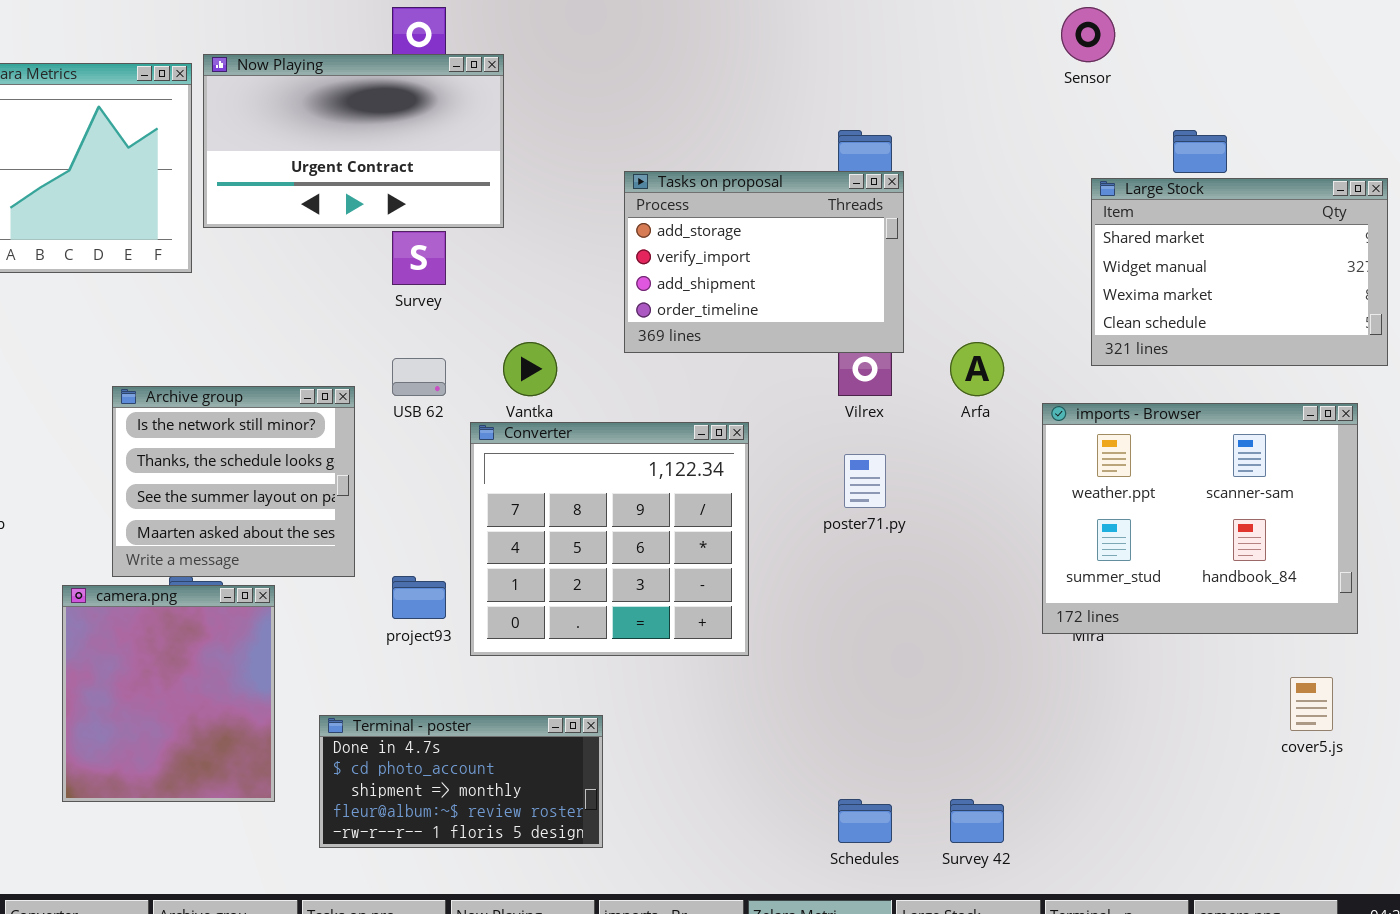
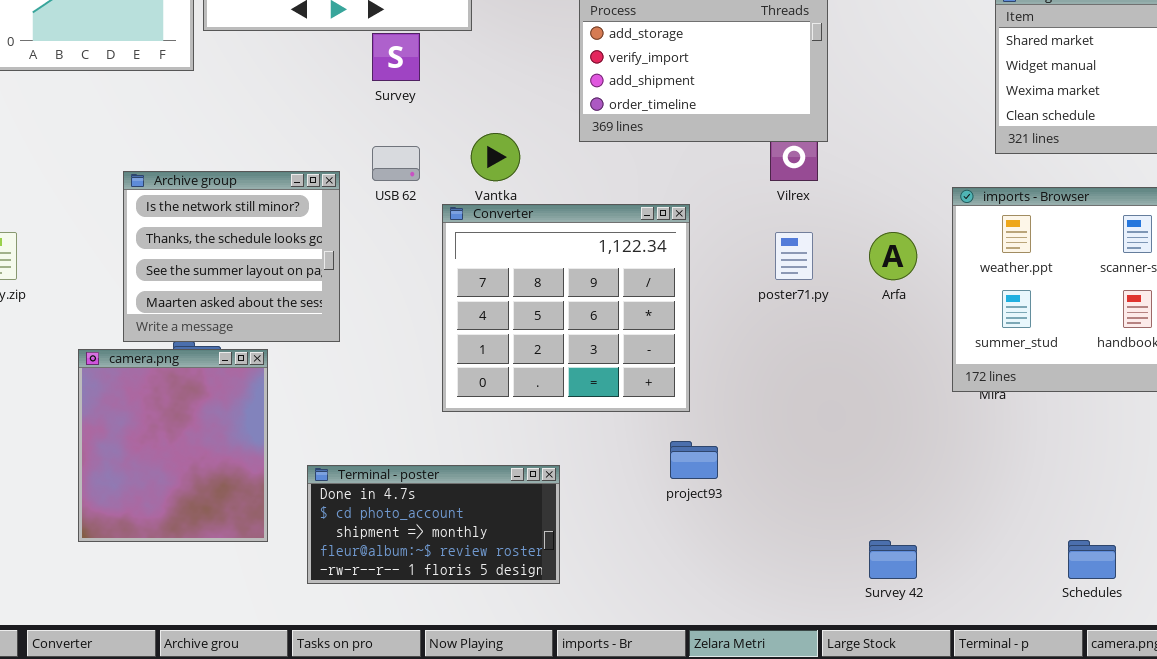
Arfa: [950,342,1004,396] -> [869,232,917,280], moved
project93: [392,576,446,619] -> [670,441,718,479], moved
Schedules: [838,799,892,843] -> [1068,540,1116,579], moved

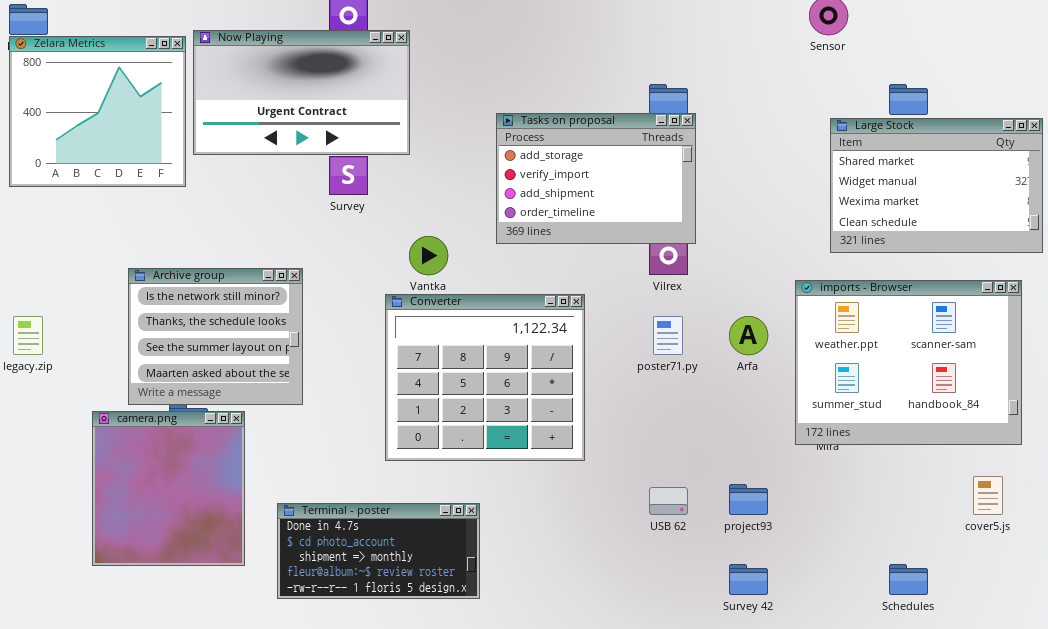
USB 62: [372,146,420,181] -> [649,487,688,515], moved
project93: [670,441,718,479] -> [729,484,768,515], moved

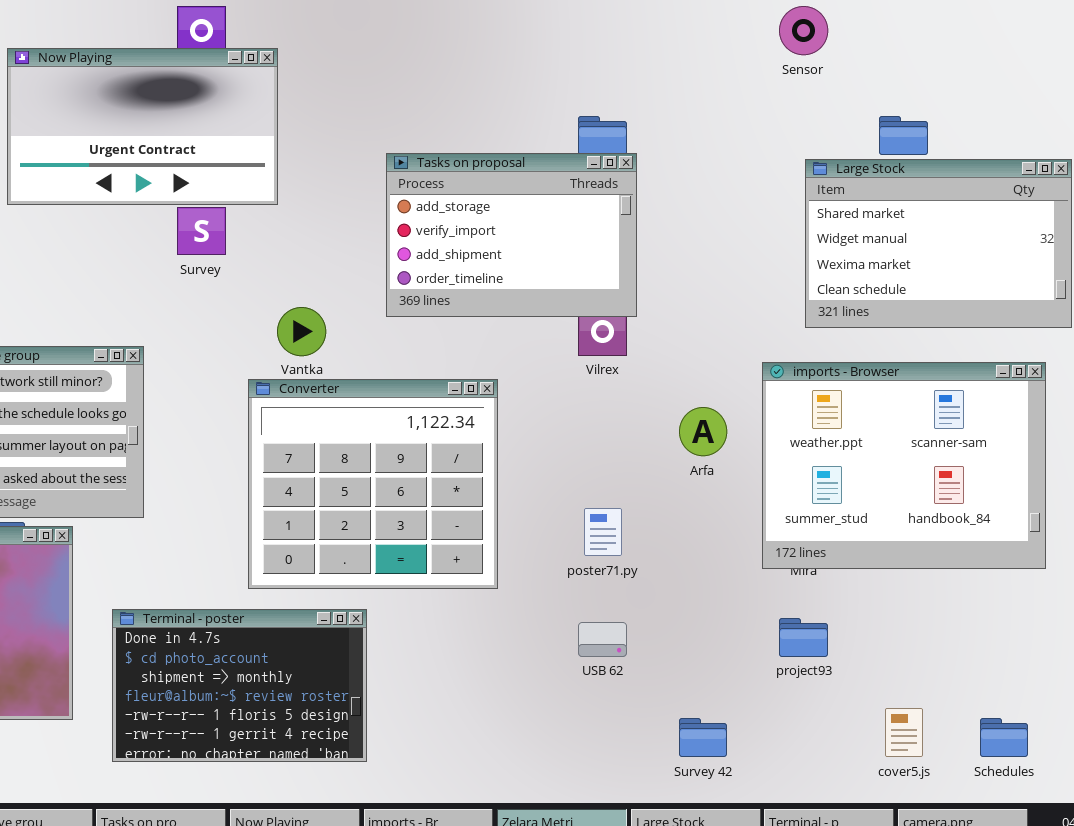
poster71.py: [653,316,683,355] -> [584,508,622,556], moved
cover5.js: [973,476,1003,515] -> [885,708,923,757], moved
project93: [729,484,768,515] -> [779,618,828,657], moved
Terminal - poster: [277,503,480,599] -> [112,609,367,762], resized
Schedules: [889,564,928,595] -> [980,718,1028,757], moved

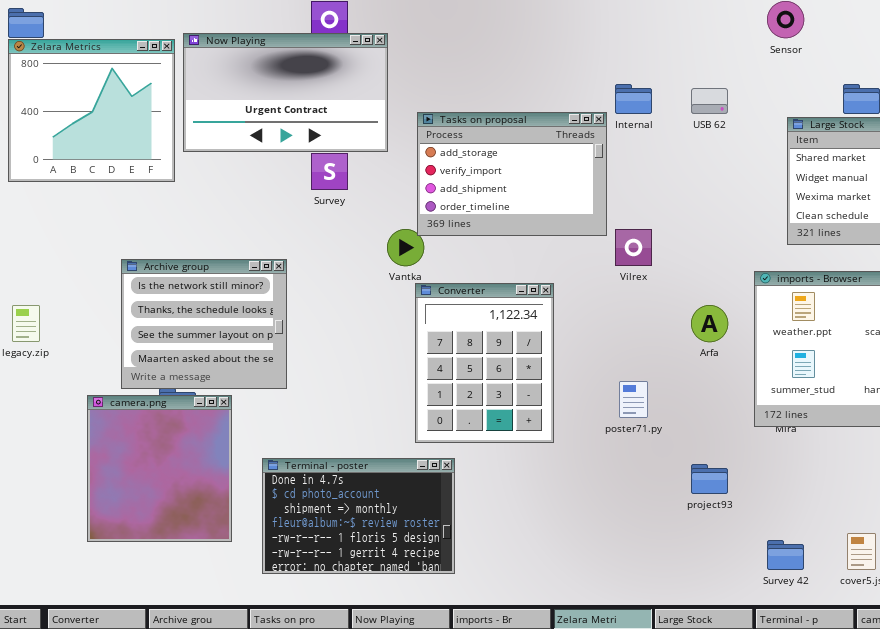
Tasks on proposal: [386,153,637,317] -> [417,112,607,236], moved
Converter: [248,379,498,589] -> [415,283,554,443], resized
project93: [779,618,828,657] -> [691,464,728,494], moved
USB 62: [578,622,627,657] -> [691,88,728,114], moved
Survey 42: [679,718,727,757] -> [767,540,804,570], moved

